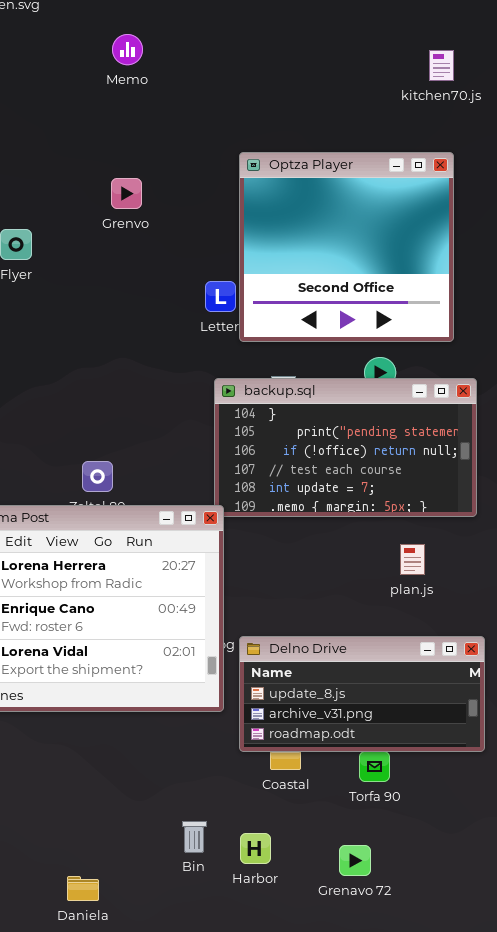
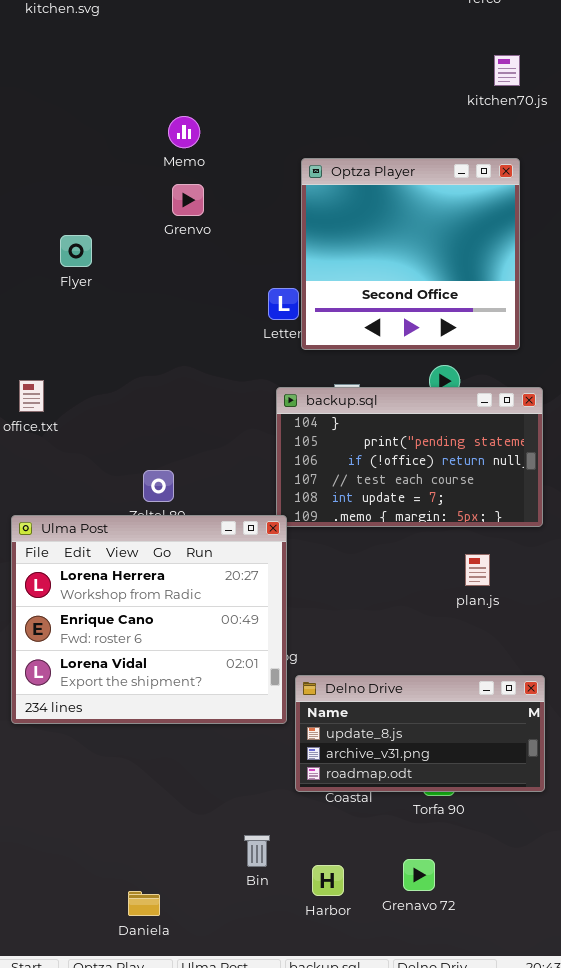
Memo: [112,34,143,65] -> [168,116,200,148], moved
Delno Drive: [239,636,485,752] -> [295,675,545,792], moved
Harbor: [240,833,271,864] -> [312,865,344,896], moved

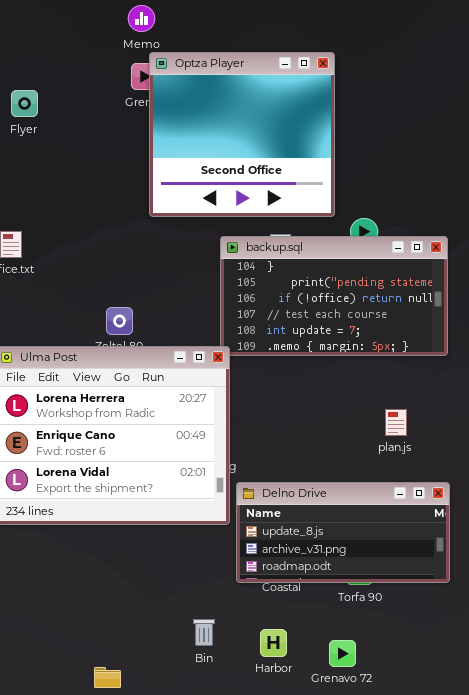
Optza Player: [301,158,520,350] -> [149,52,335,217], moved
Flyer: [60,235,92,267] -> [11,90,38,117], moved
plan.js: [465,554,490,586] -> [385,409,407,436], moved
Harbor: [312,865,344,896] -> [260,629,287,657], moved

